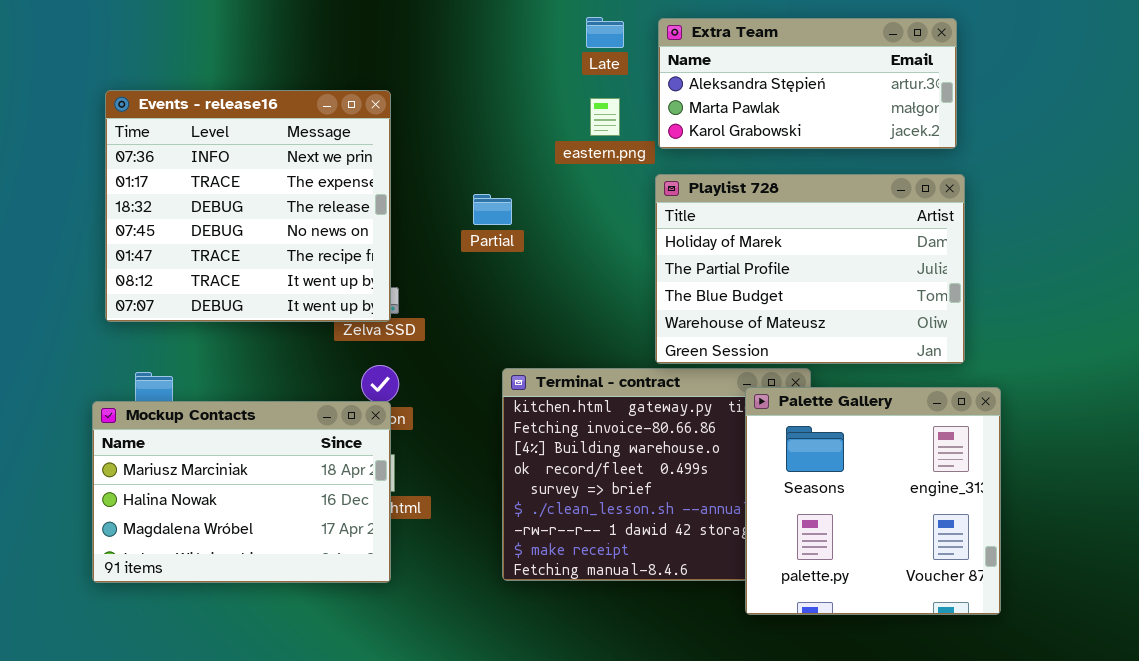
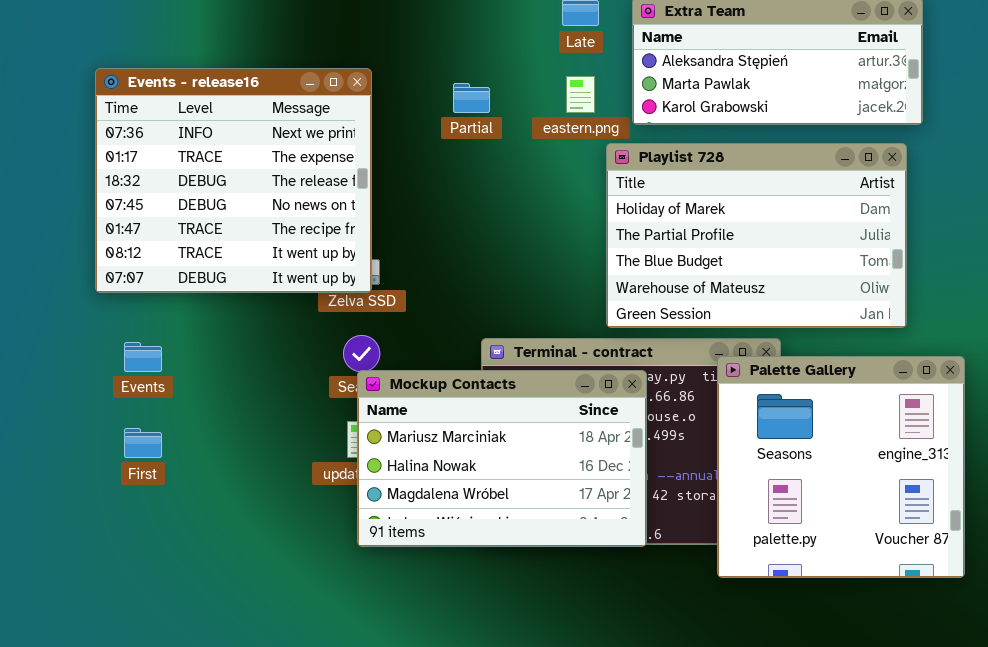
Playlist 728: [655,174,965,364] -> [606,143,907,328], moved
Partial: [473,194,512,225] -> [453,83,490,113], moved
Mockup Contacts: [92,401,391,583] -> [357,370,647,547], moved

